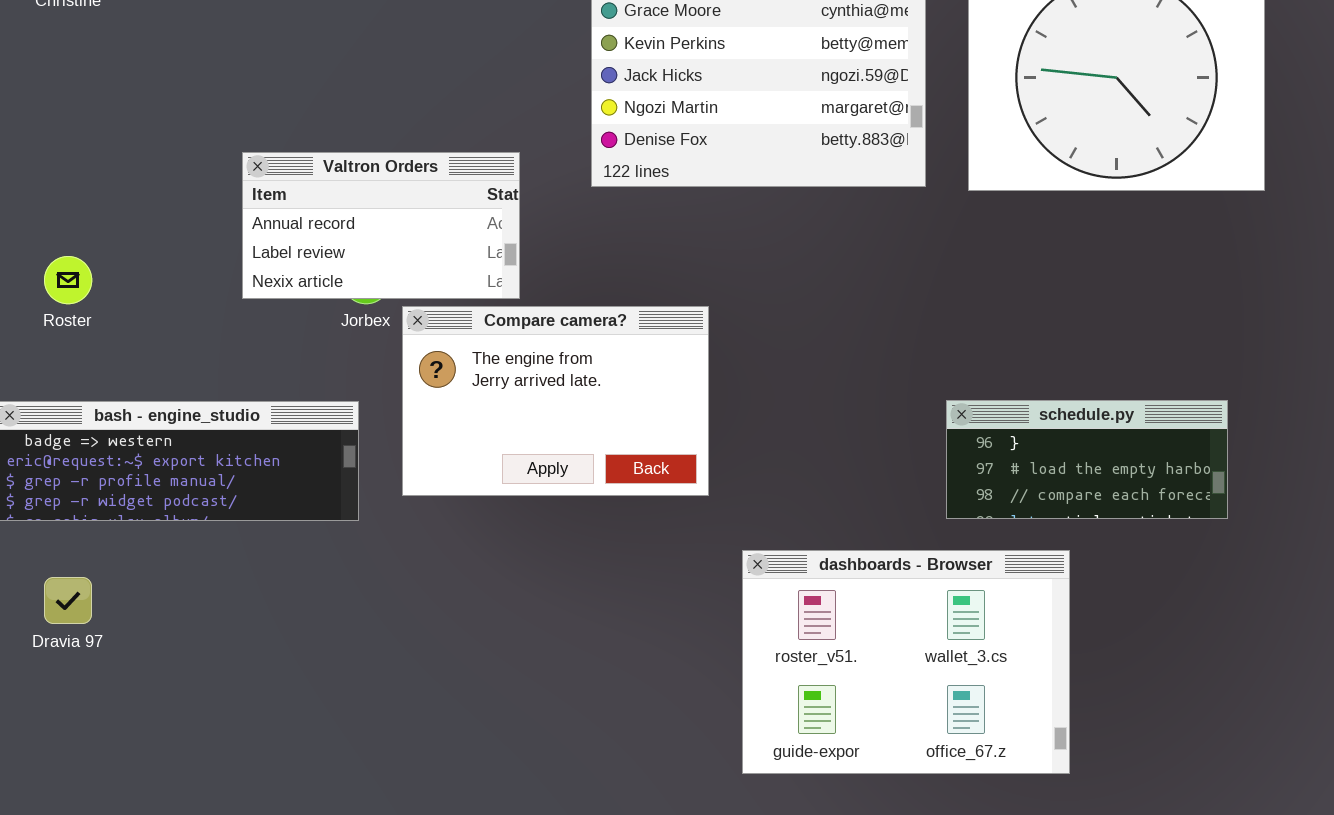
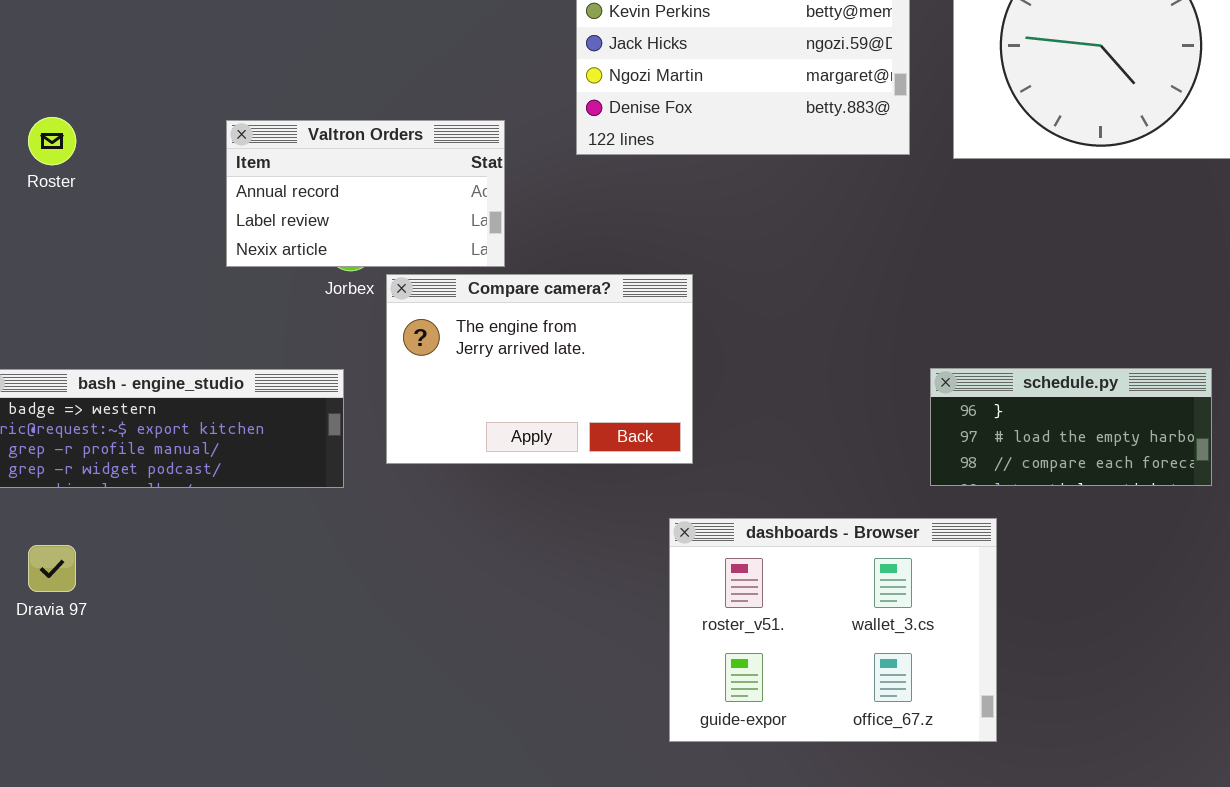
Roster: [44,256,92,304] -> [28,117,76,165], moved
dashboards - Browser: [742,550,1070,774] -> [669,518,997,742], moved

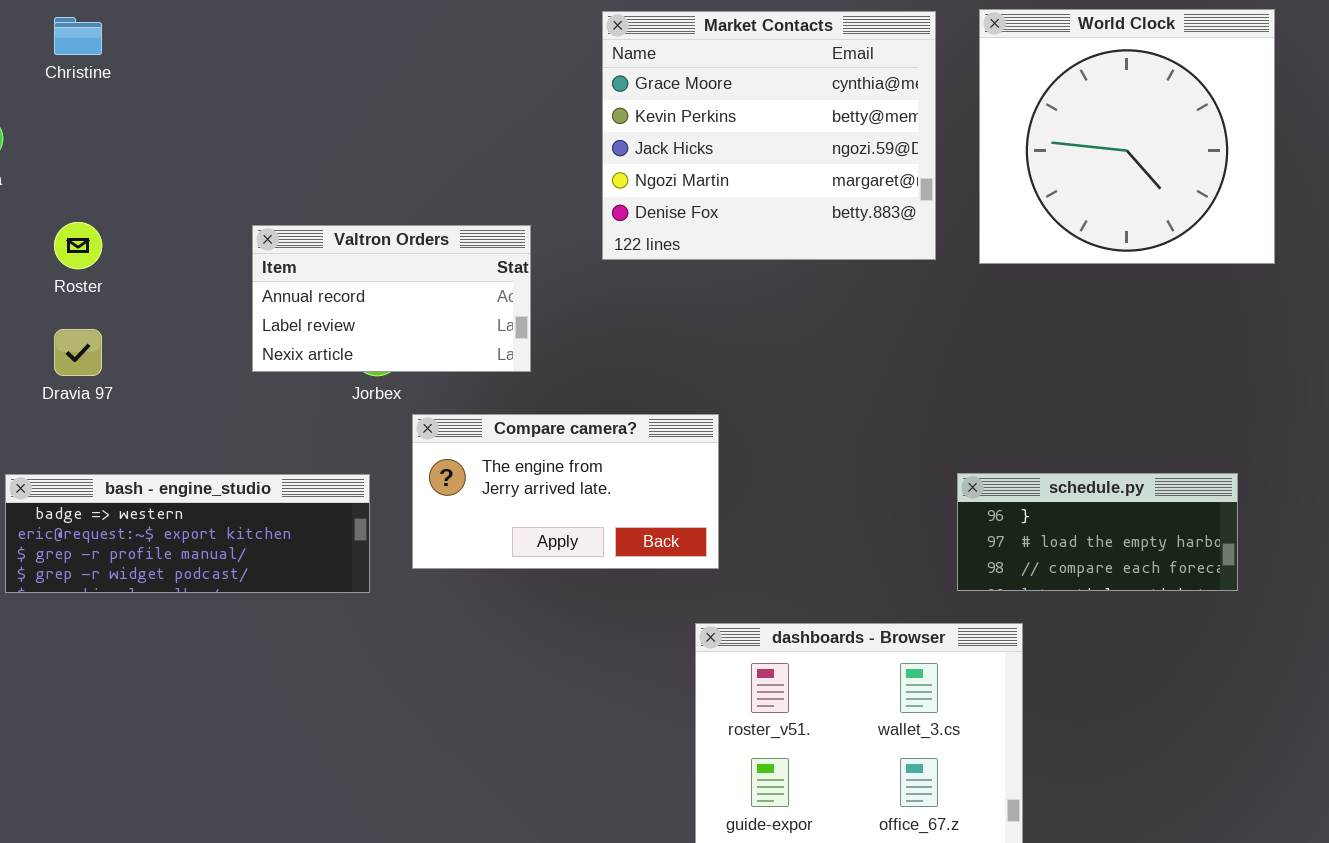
Compare camera?: [386,274,693,464] -> [412,414,719,569], resized
Dravia 97: [28,545,76,592] -> [54,329,102,376], moved

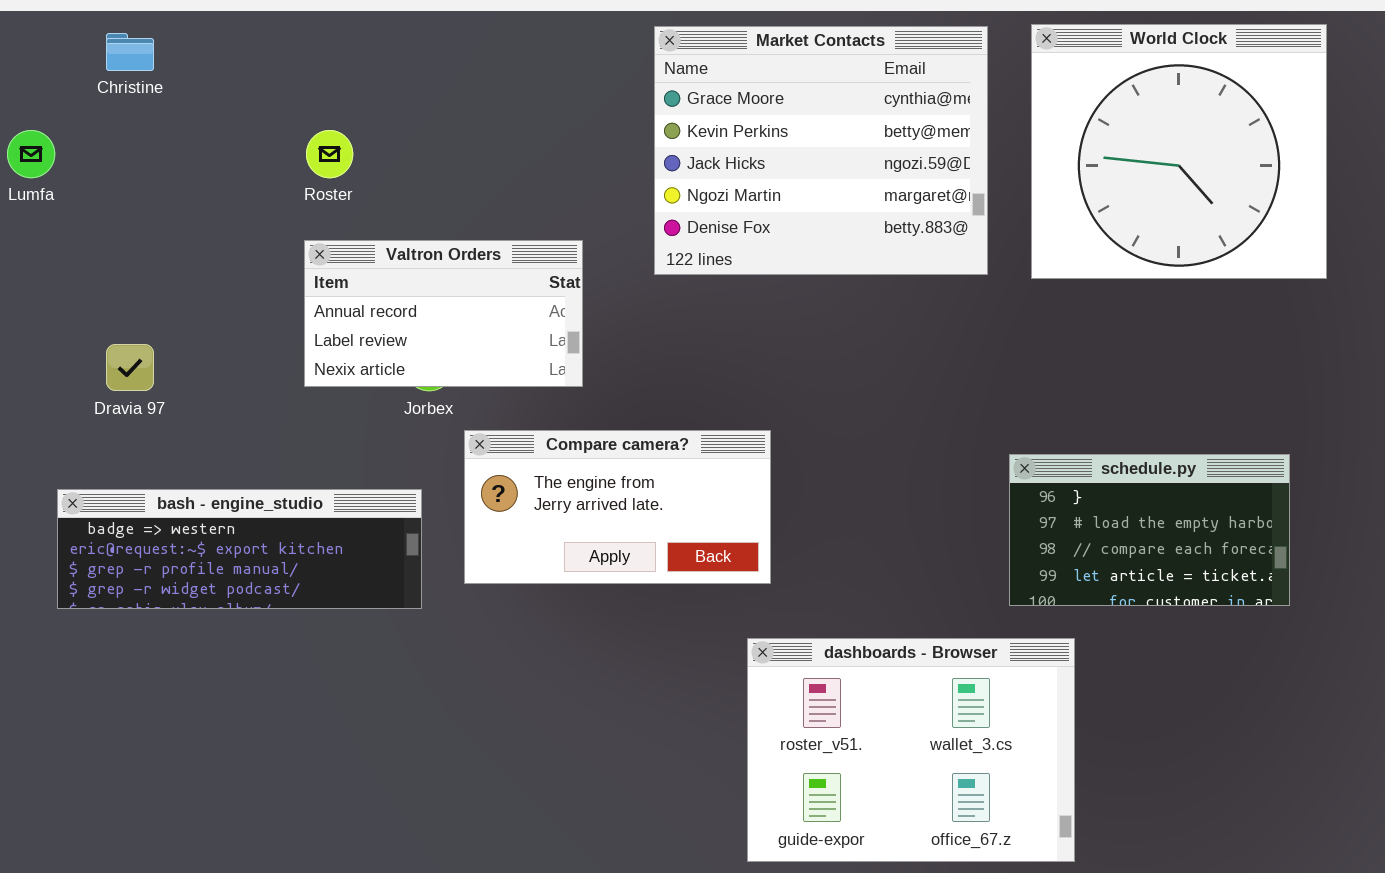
Roster: [54,222,102,269] -> [306,130,353,178], moved
schedule.py: [957,473,1238,591] -> [1009,454,1290,606], resized

